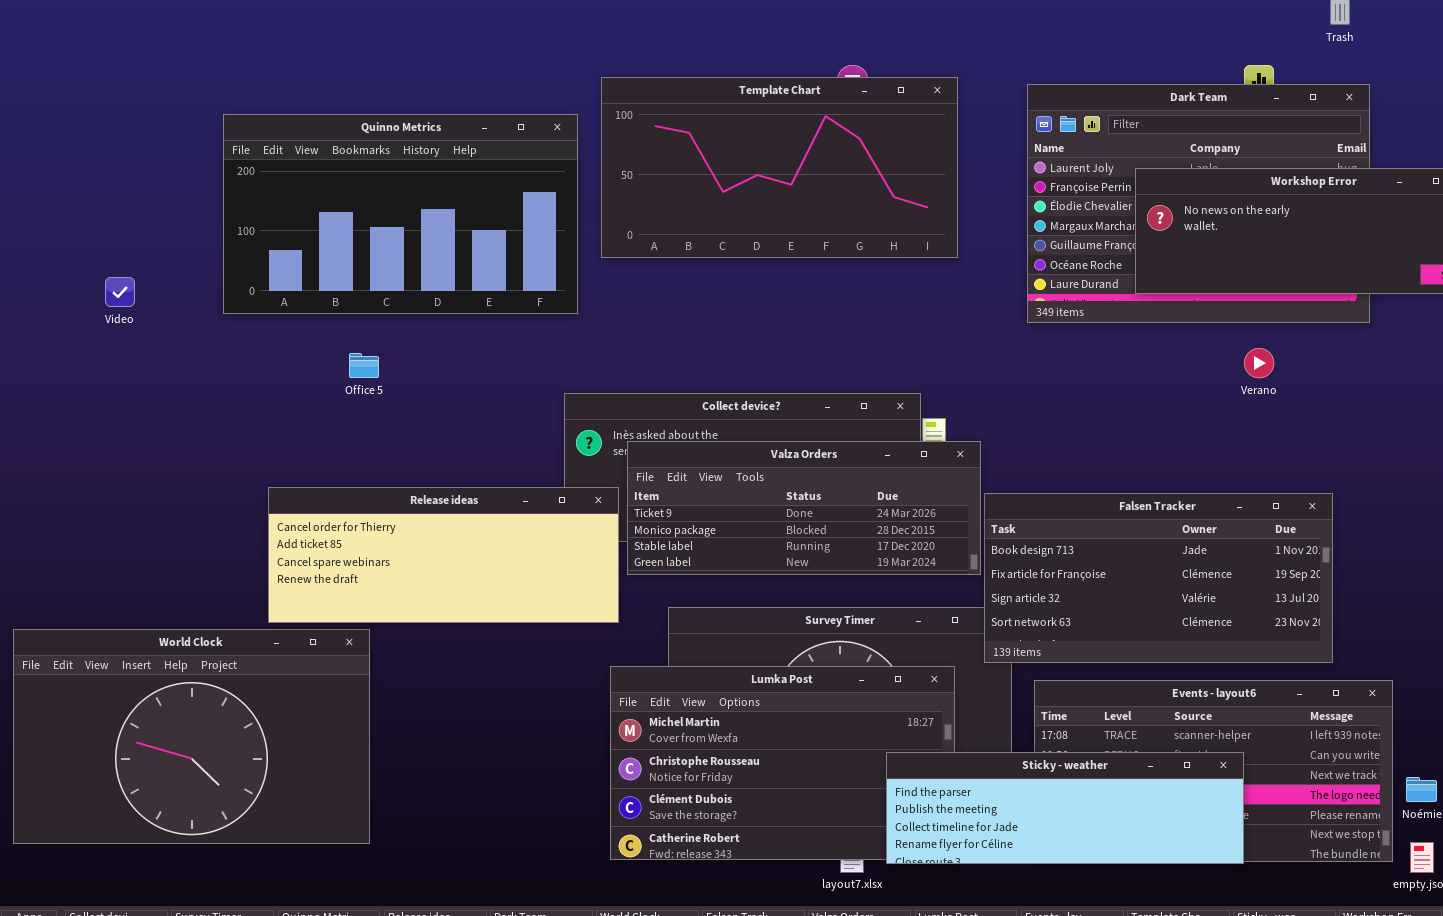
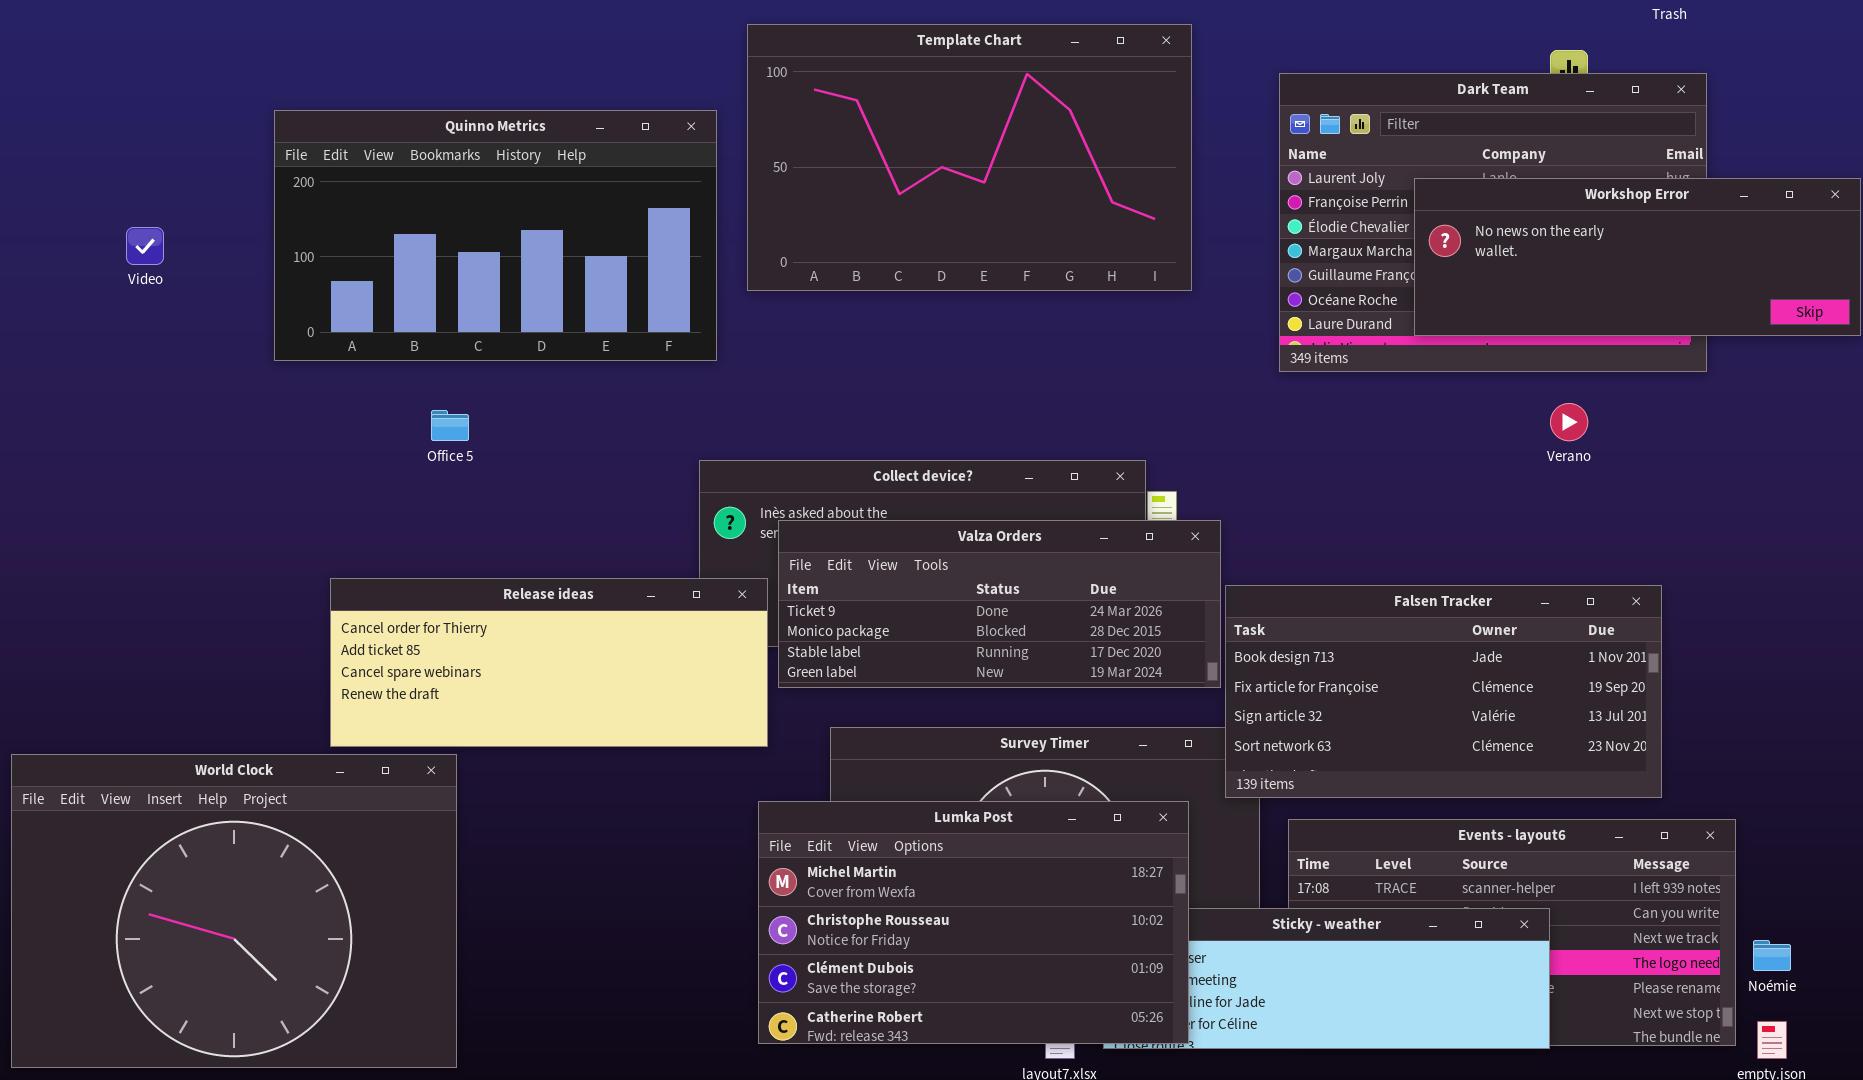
Template Chart: [601,77,958,258] -> [747,24,1192,291], resized
Video: [105,277,135,307] -> [126,227,164,265], moved
World Clock: [13,629,370,844] -> [11,754,457,1068], resized
Lumka Post: [610,666,955,860] -> [758,801,1189,1044], raised

